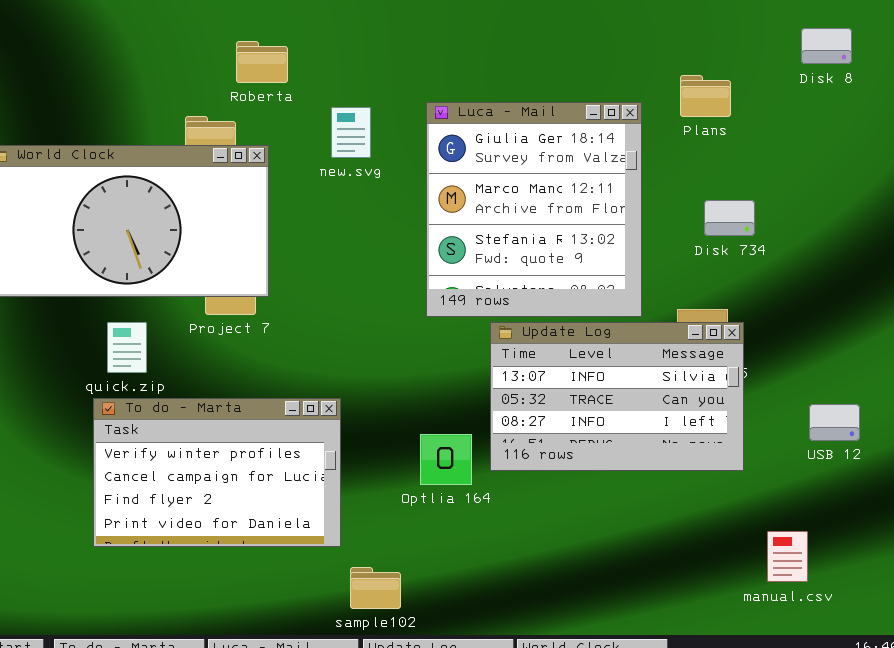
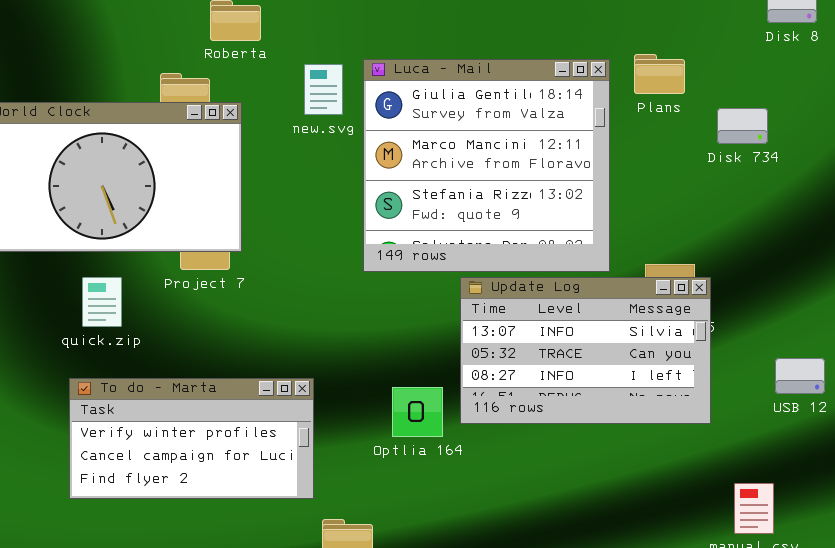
Plans: [680,75,731,117] -> [634,54,685,94], moved
Luca - Mail: [426,102,642,317] -> [363,59,610,272], resized
Disk 734: [704,200,755,236] -> [717,108,768,144], moved
To do - Marta: [93,398,341,547] -> [69,378,314,499], resized

